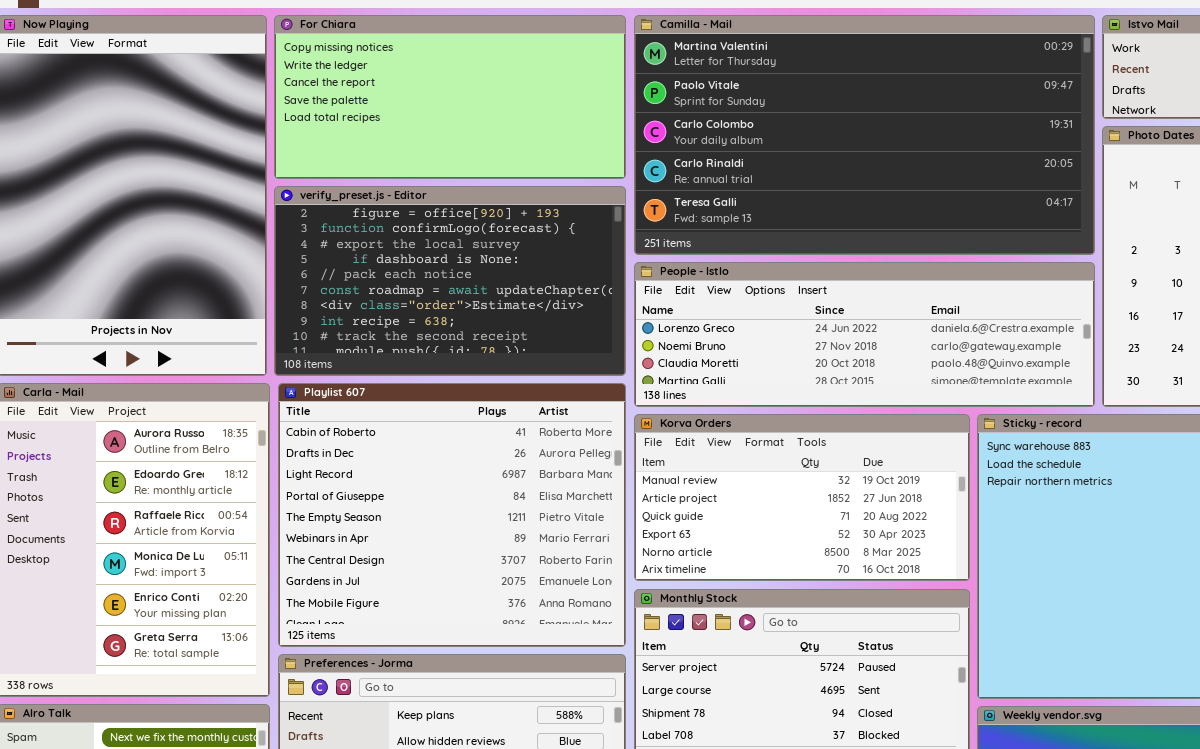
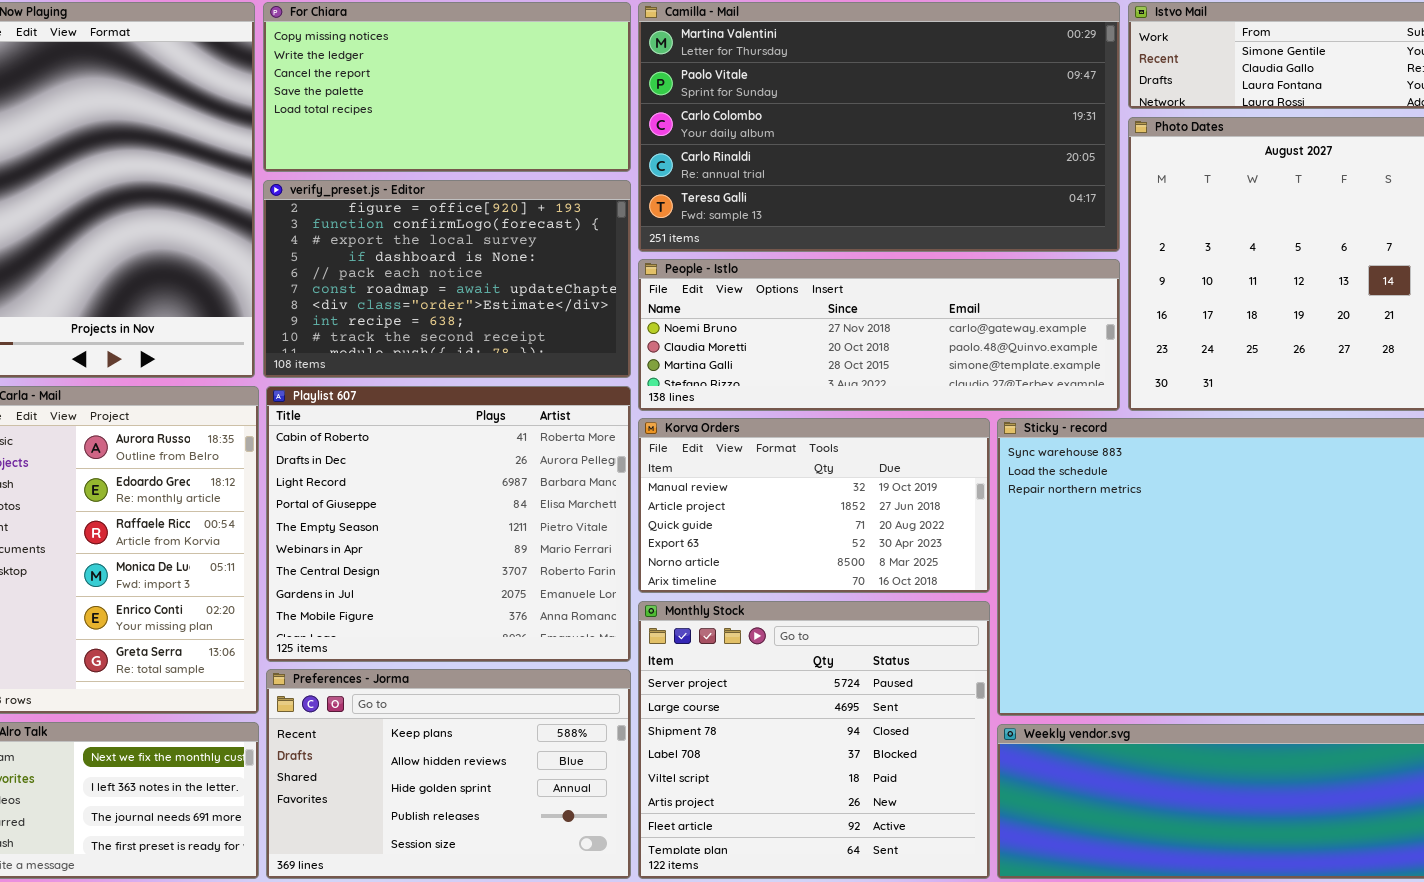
People - Istlo: [634,262,1095,407] -> [638,259,1120,411], scrolled down 1 row

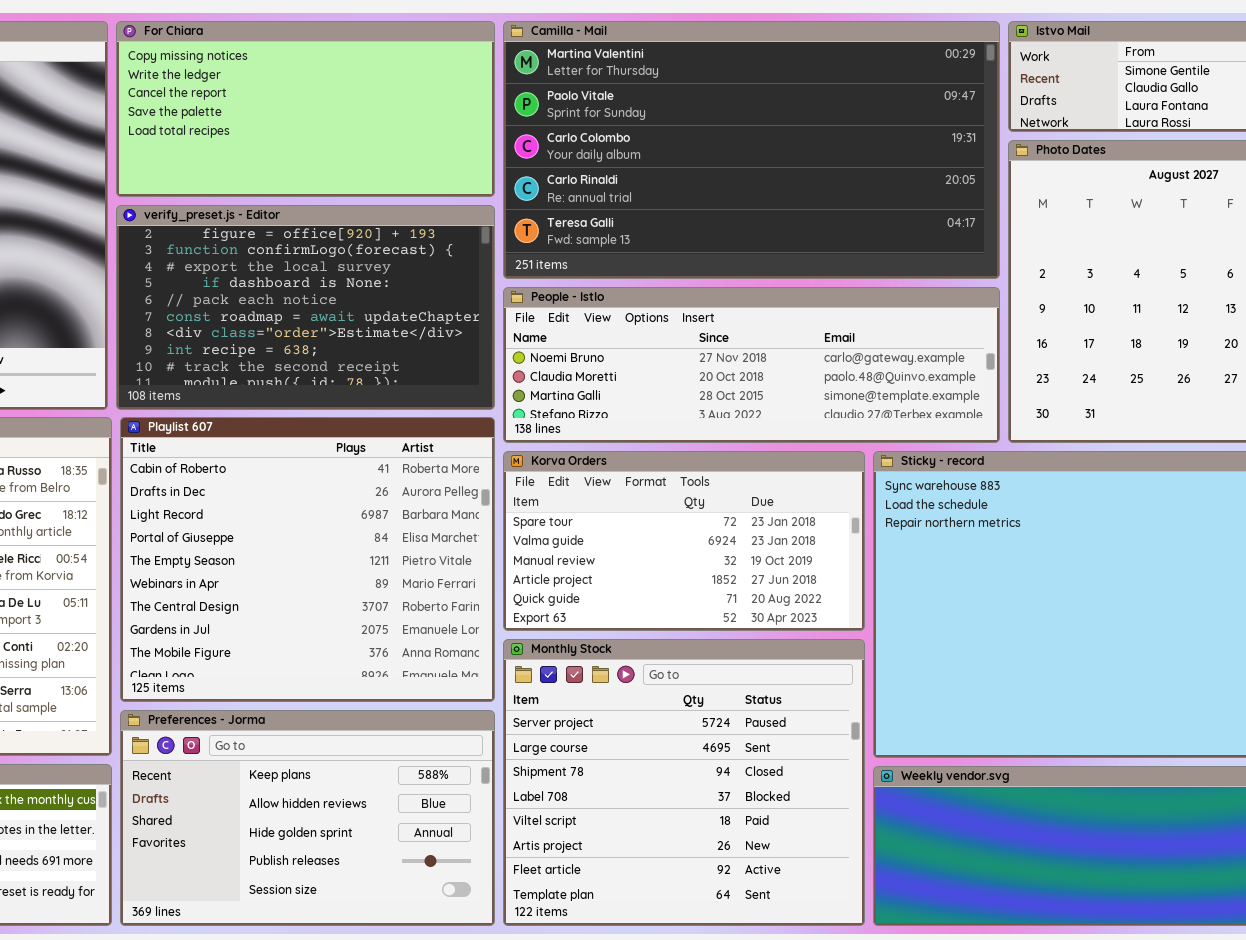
Korva Orders: [638,418,990,593] -> [503,451,865,631], scrolled up 2 rows

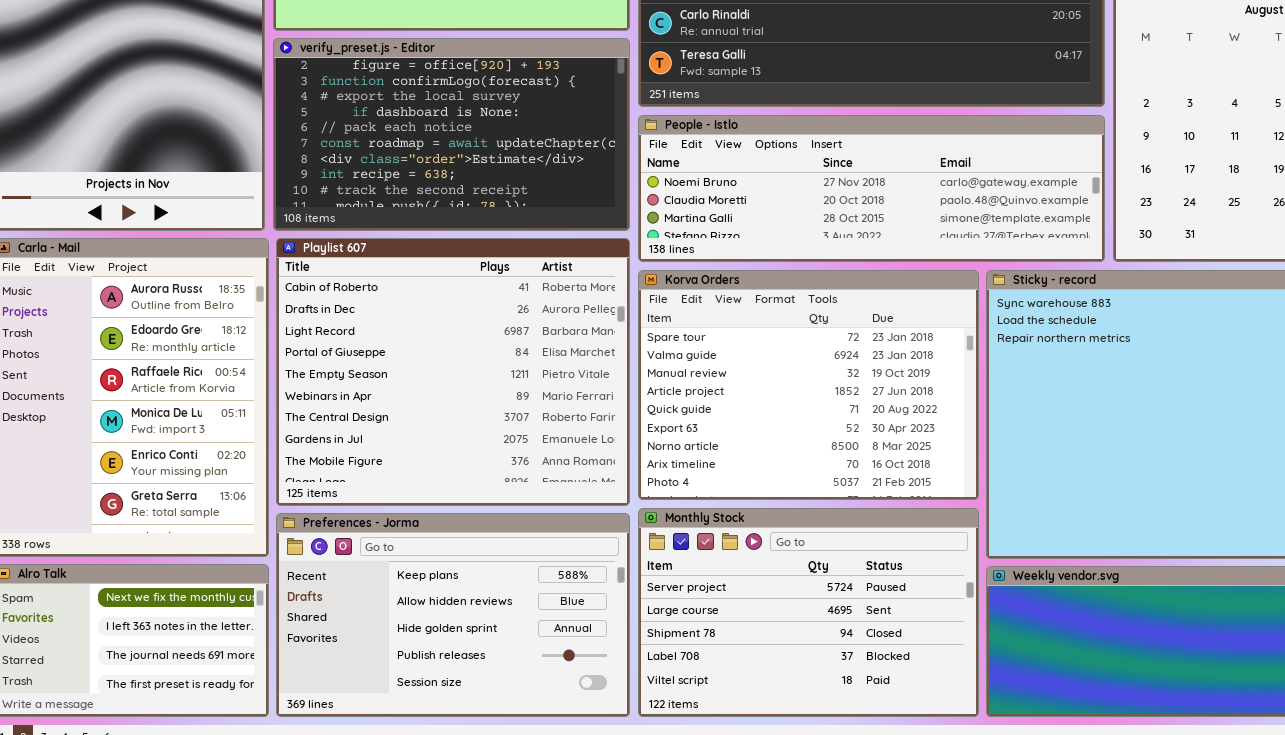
Korva Orders: [503,451,865,631] -> [638,270,979,500], resized
Monthly Stock: [503,639,865,926] -> [638,508,979,717], resized

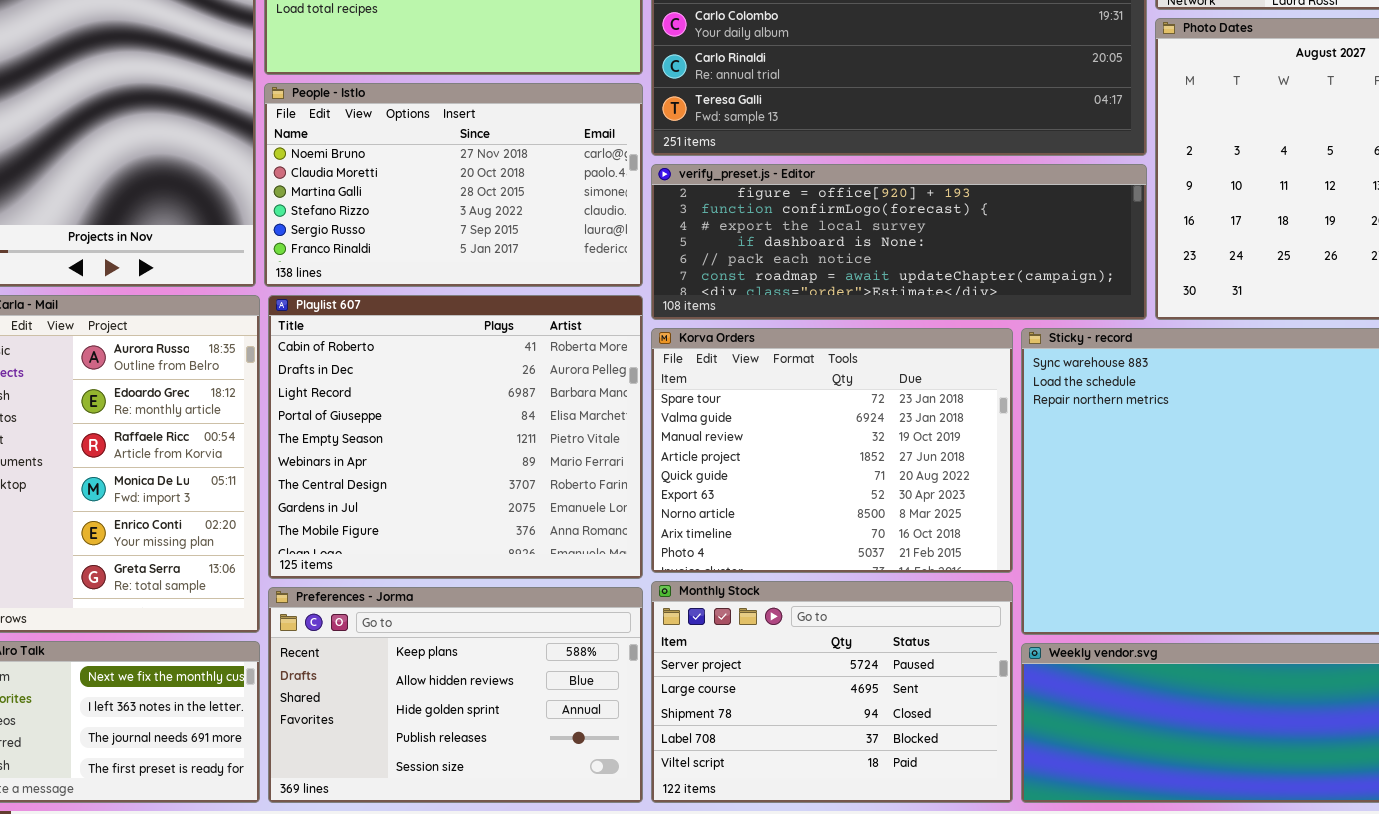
verify_preset.js - Editor: [273,38,630,231] -> [651,164,1147,320], moved, resized
People - Istlo: [638,115,1105,262] -> [264,83,643,287], moved, resized

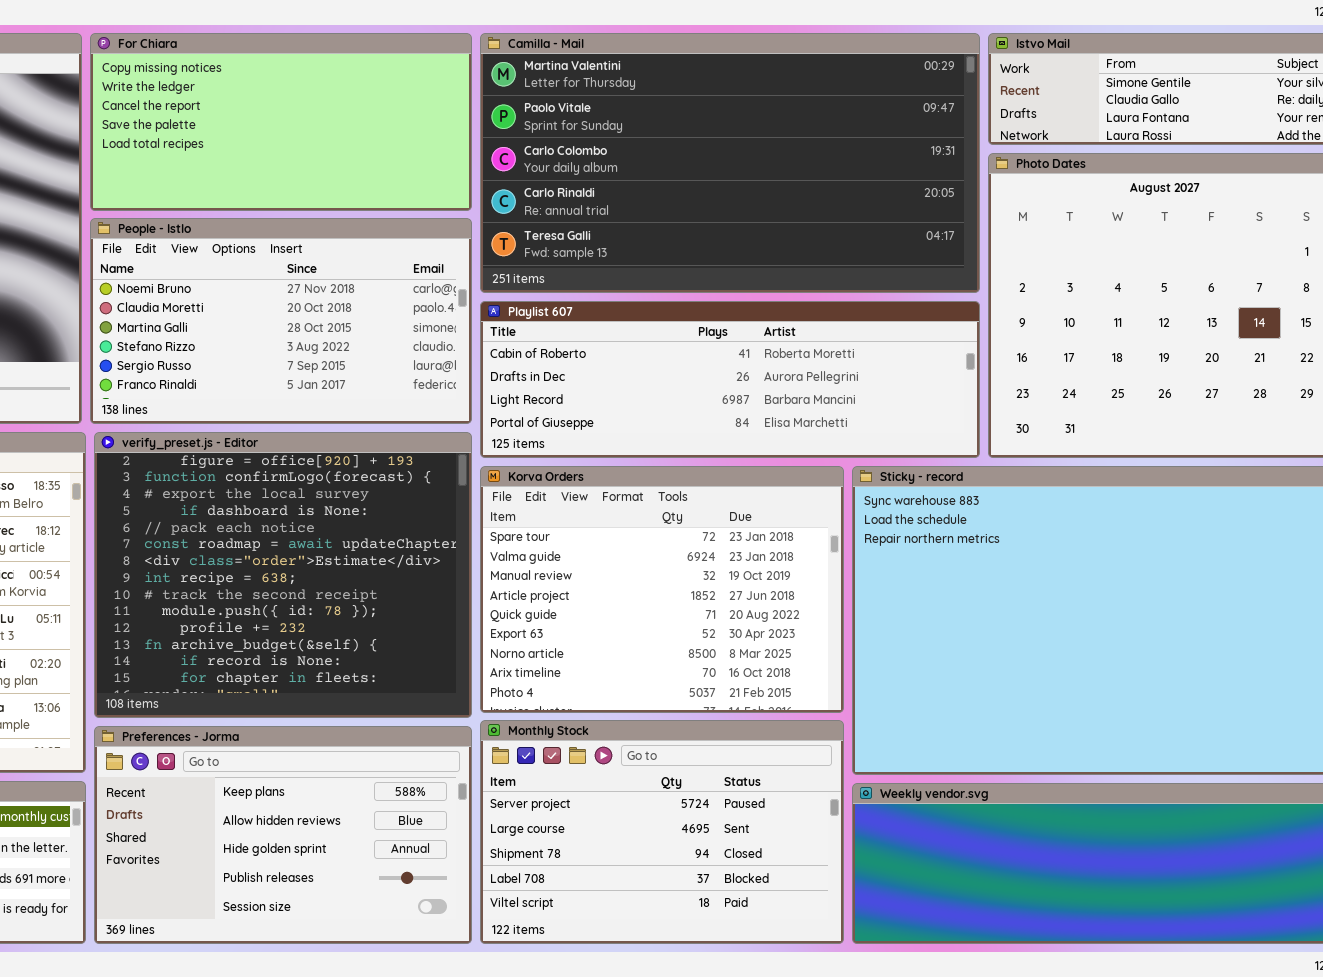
verify_preset.js - Editor: [651,164,1147,320] -> [94,432,472,718], moved, resized
Playlist 607: [268,295,643,579] -> [480,301,980,458], moved, resized

